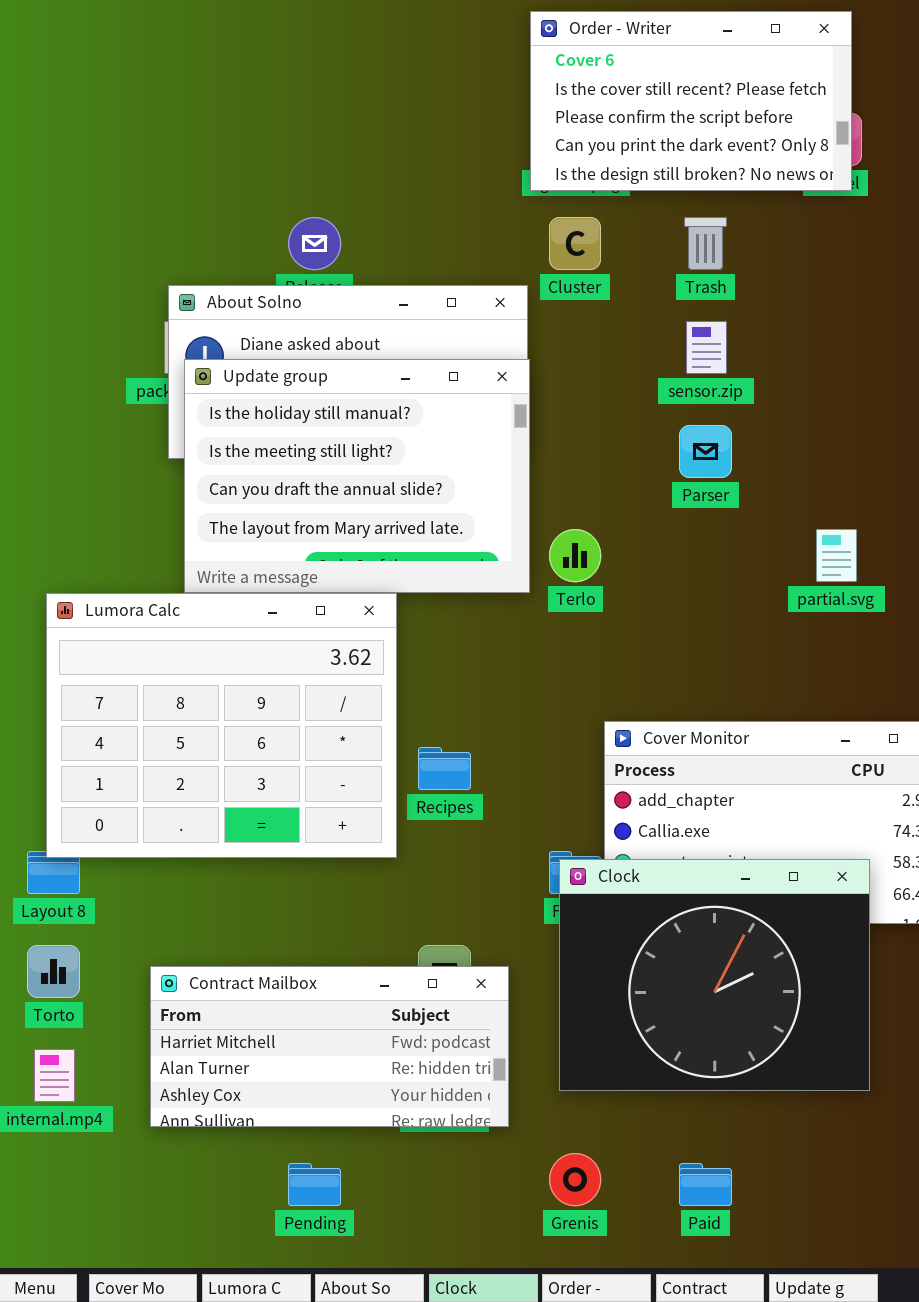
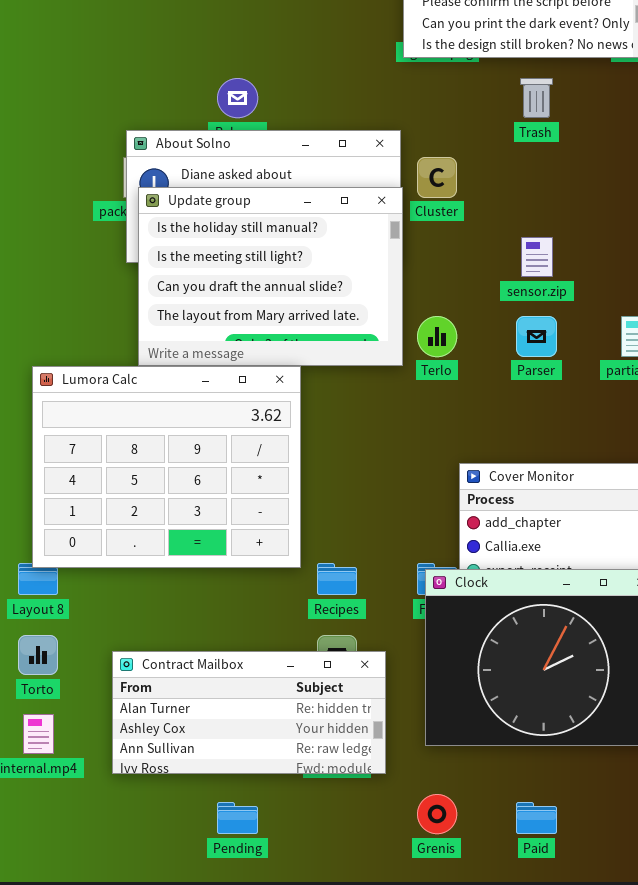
Cluster: [549,217,601,270] -> [417,157,457,198], moved
sensor.zip: [686,321,727,374] -> [521,237,553,277], moved
Parser: [679,425,732,478] -> [516,316,557,357], moved
Recipes: [418,747,471,790] -> [317,563,357,595], moved
Contract Mailbox: [150,966,509,1127] -> [112,651,386,774], scrolled down 1 row

